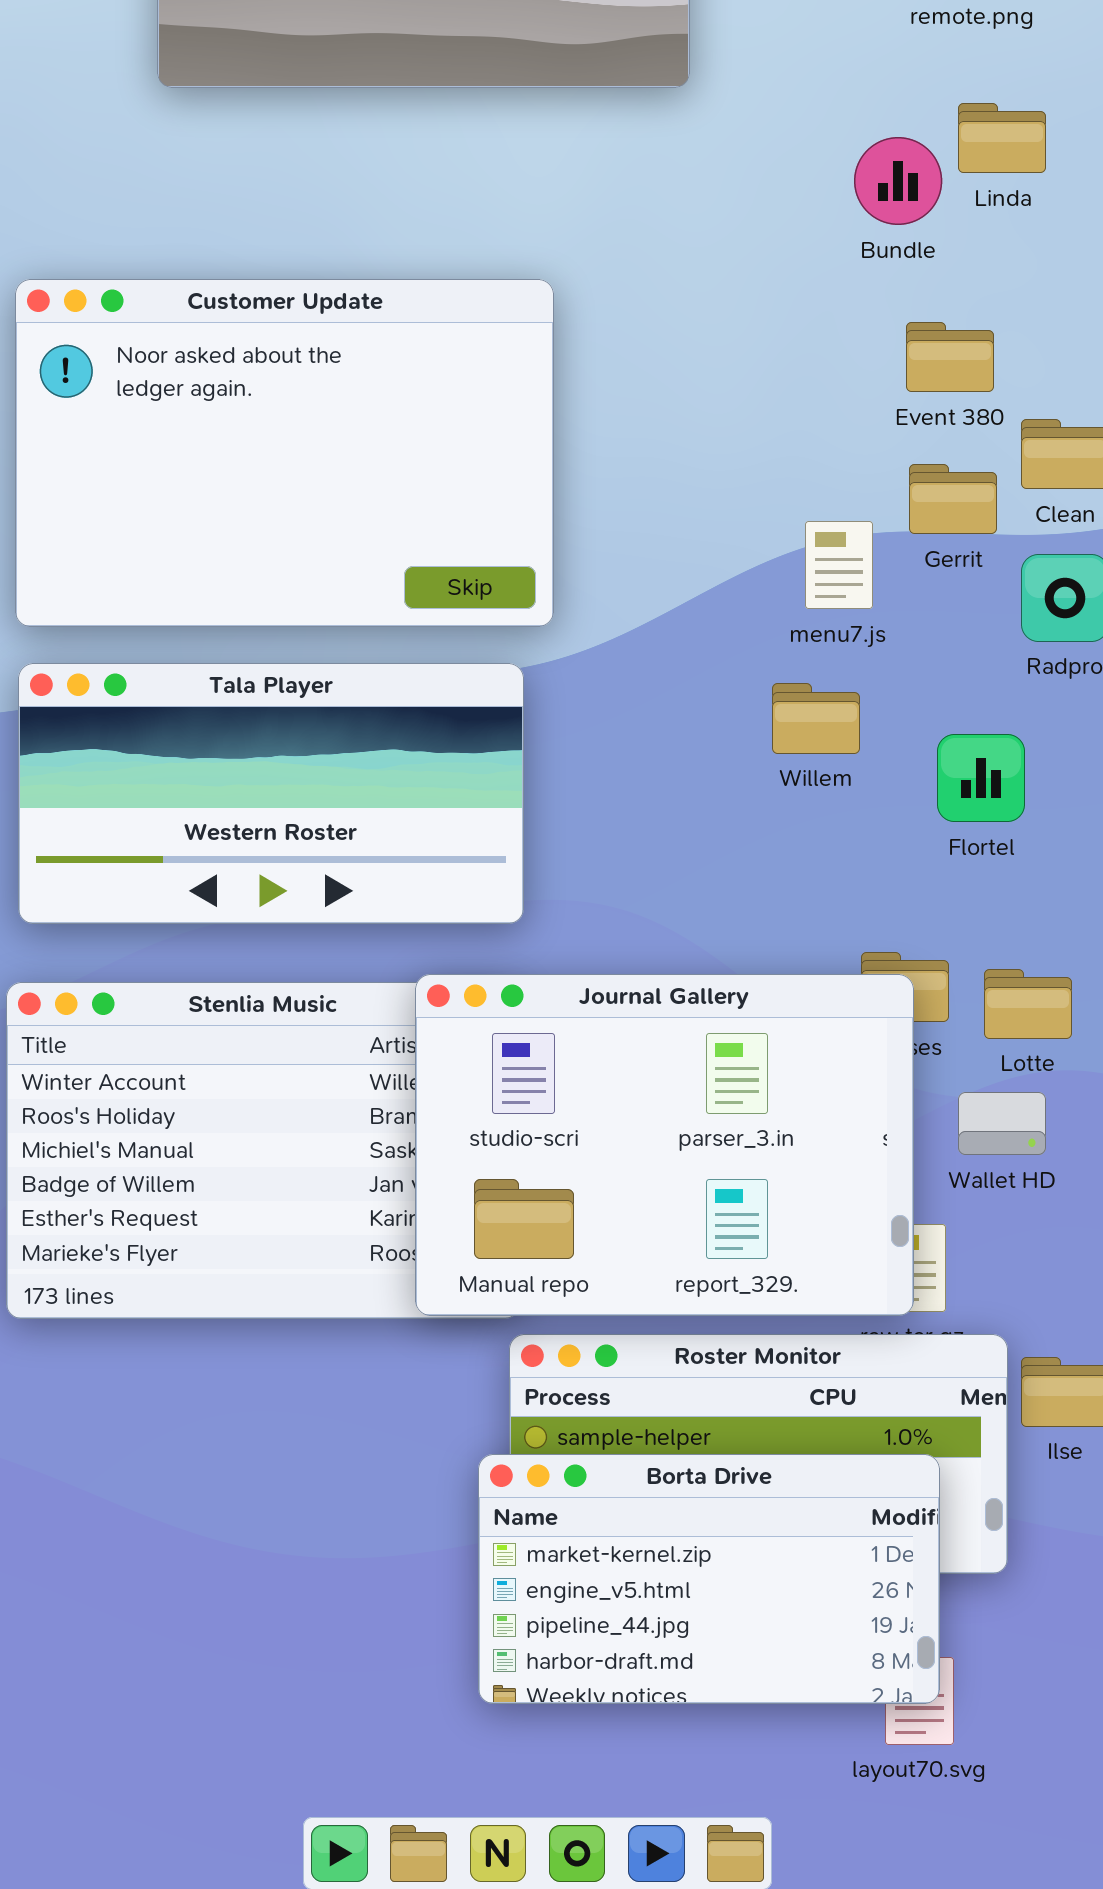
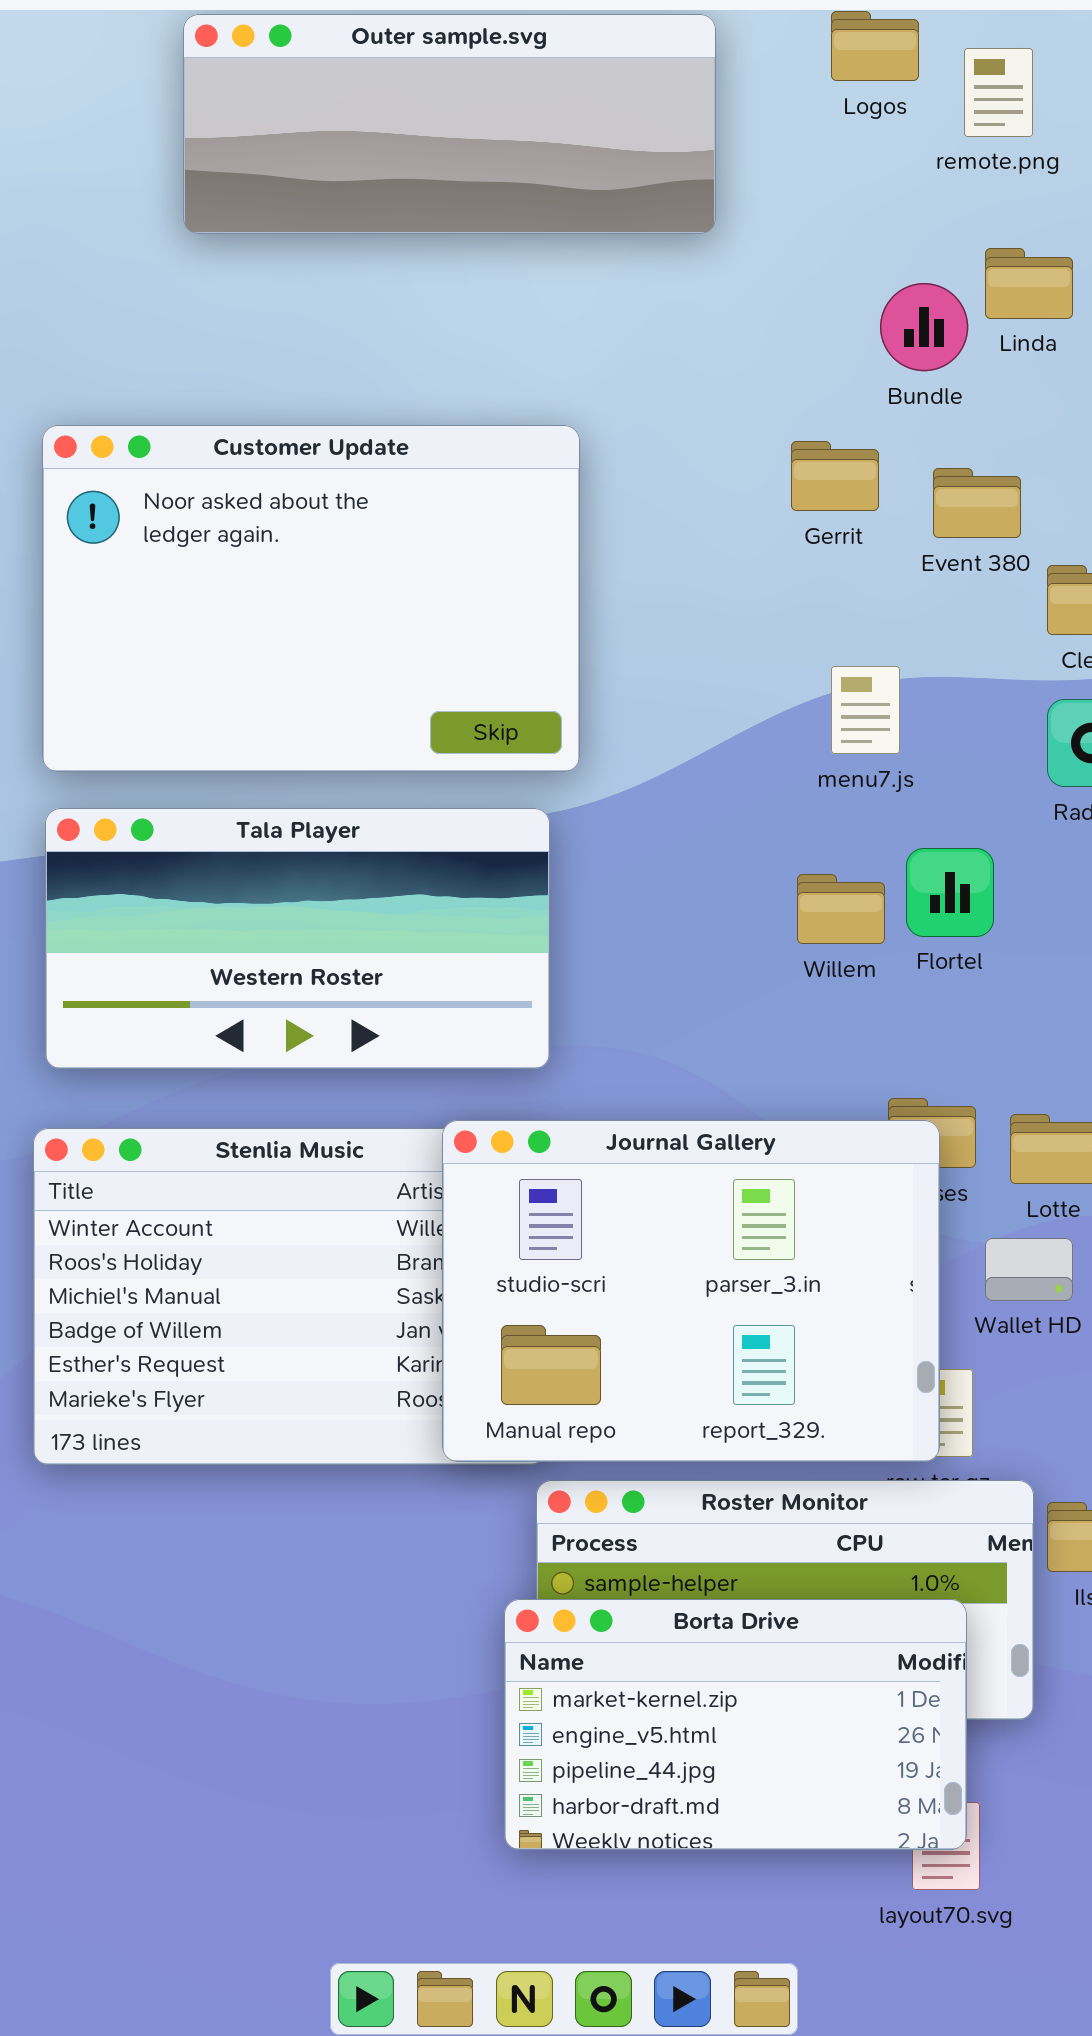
Gerrit: [909,464,997,534] -> [791,441,879,511], moved
Willem: [772,683,860,754] -> [797,874,885,944], moved
Flortel: [937,734,1025,822] -> [906,848,994,937], moved

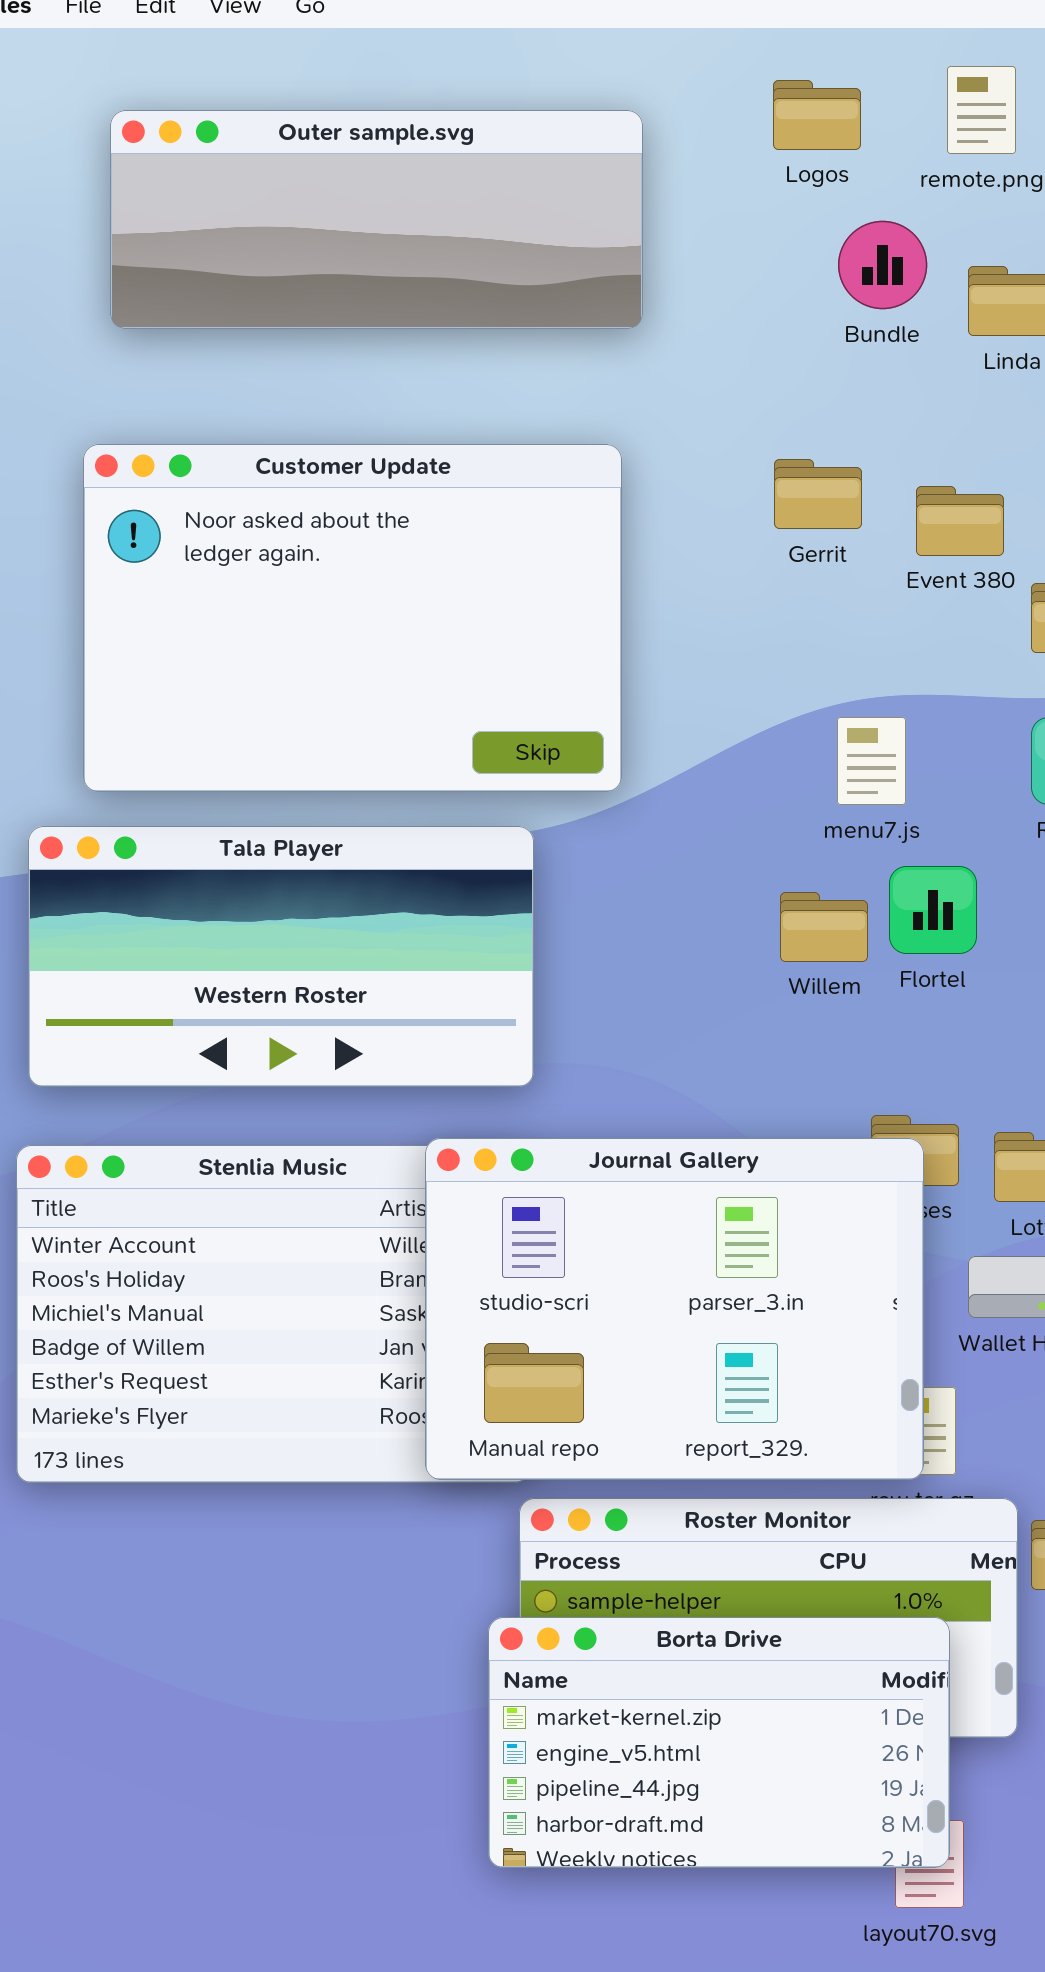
Logos: [831,11,919,81] -> [773,80,861,150], moved
Outer sample.svg: [183,14,716,234] -> [110,110,643,329], moved
Bundle: [880,283,968,371] -> [838,221,927,309], moved
Customer Update: [42,425,580,772] -> [83,444,622,792], moved
menu7.js: [831,666,900,754] -> [837,717,906,805], moved

